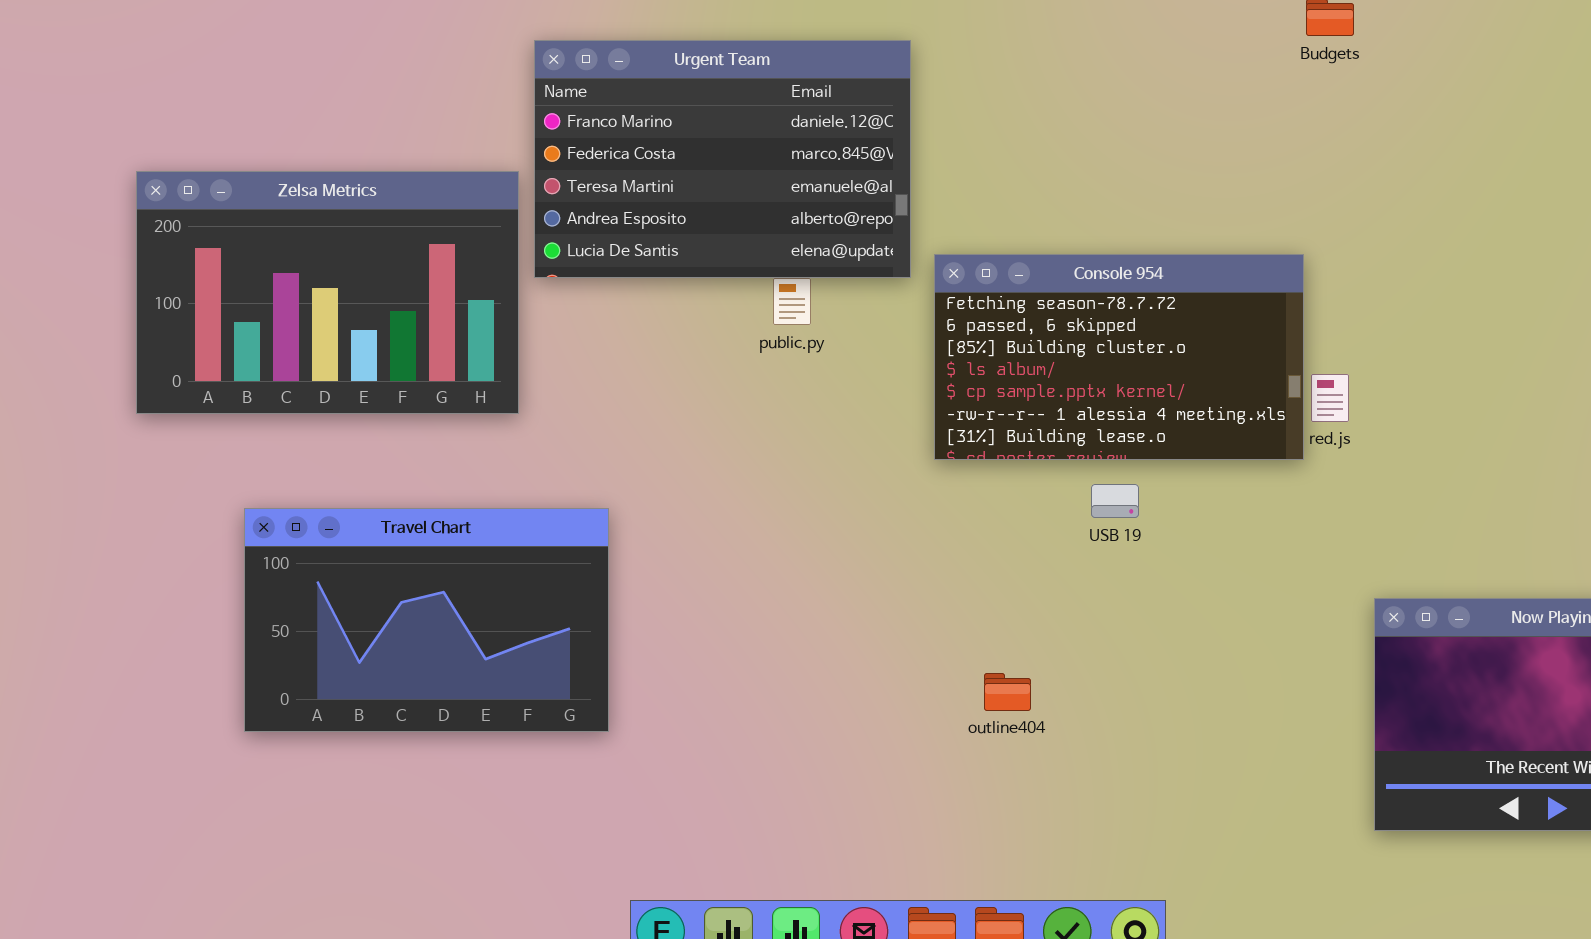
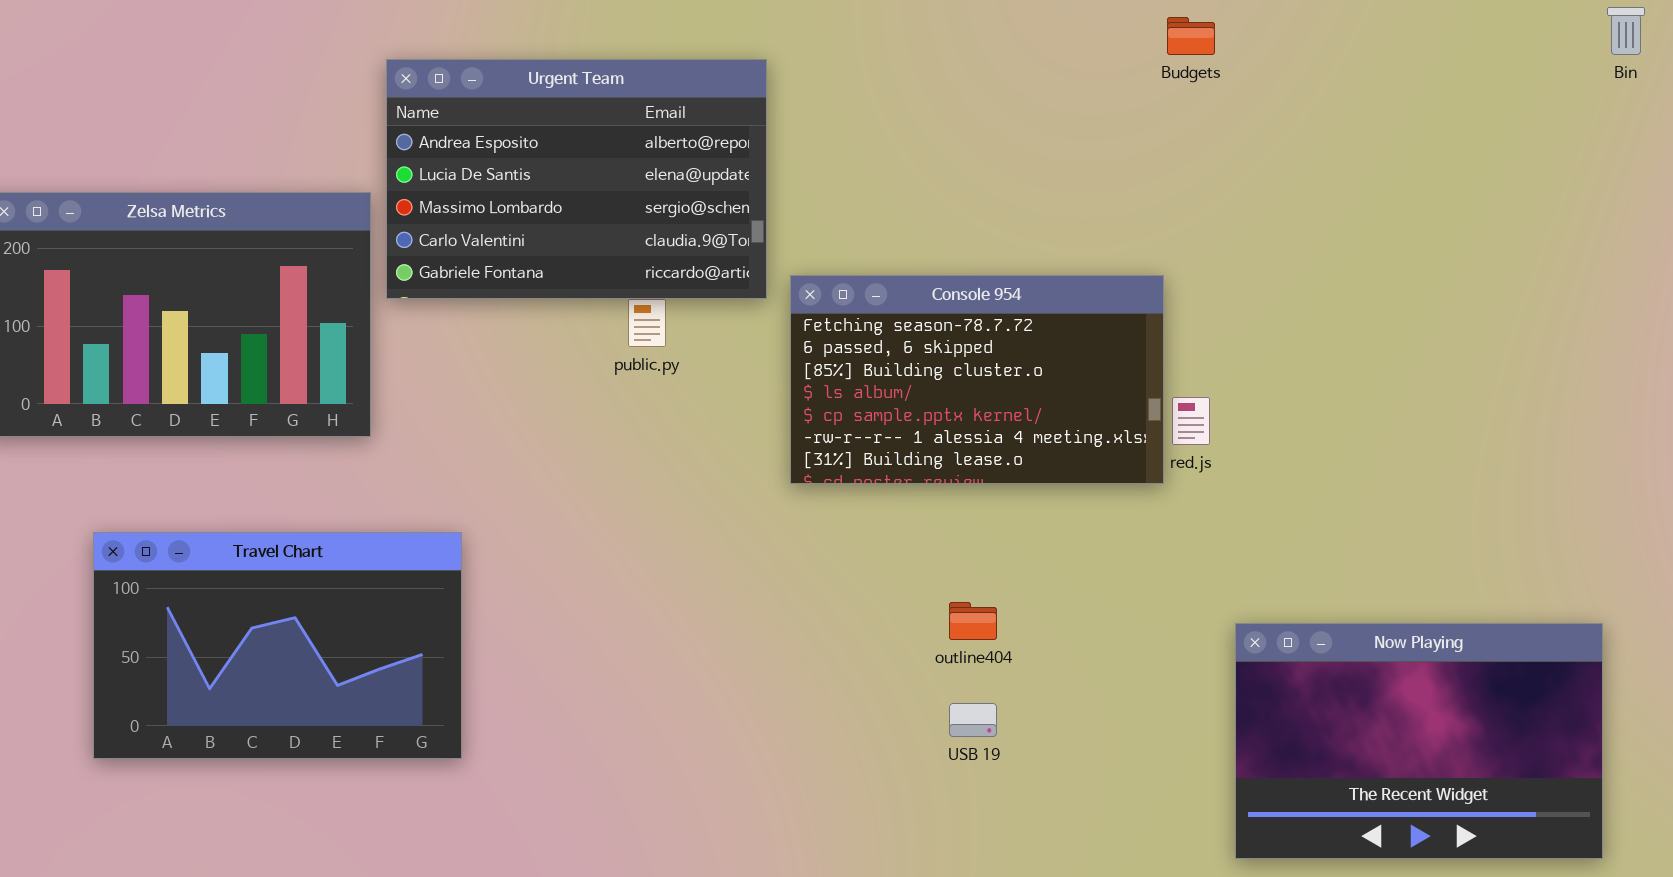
Urgent Team: [534,40,911,278] -> [386,59,767,299], scrolled down 3 rows
USB 19: [1091,484,1139,518] -> [949,703,997,737], moved
outline404: [984,673,1031,711] -> [949,602,997,640], moved

